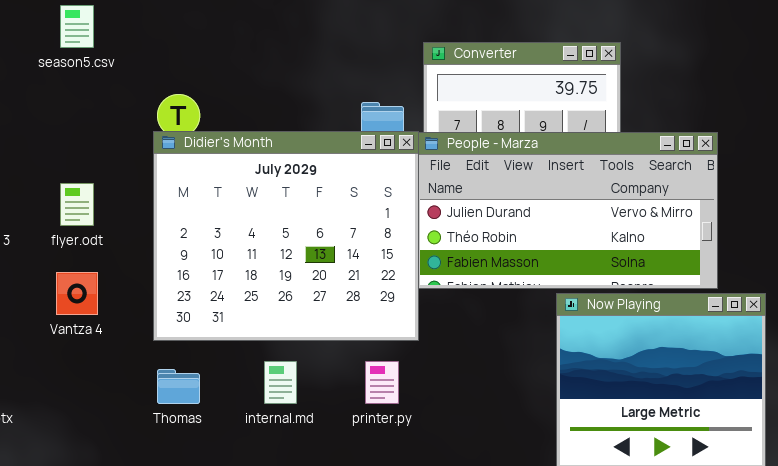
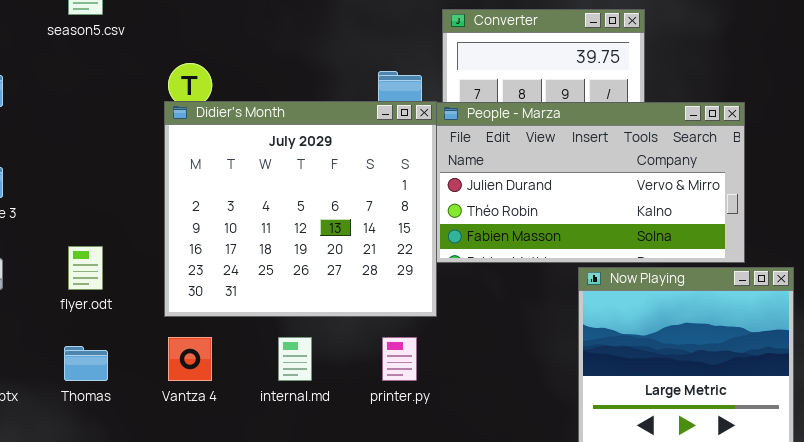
flyer.odt: [60,183,94,226] -> [68,246,103,290], moved
Vantza 4: [56,272,98,315] -> [168,337,212,381], moved
Thomas: [157,369,200,404] -> [64,346,108,381], moved

